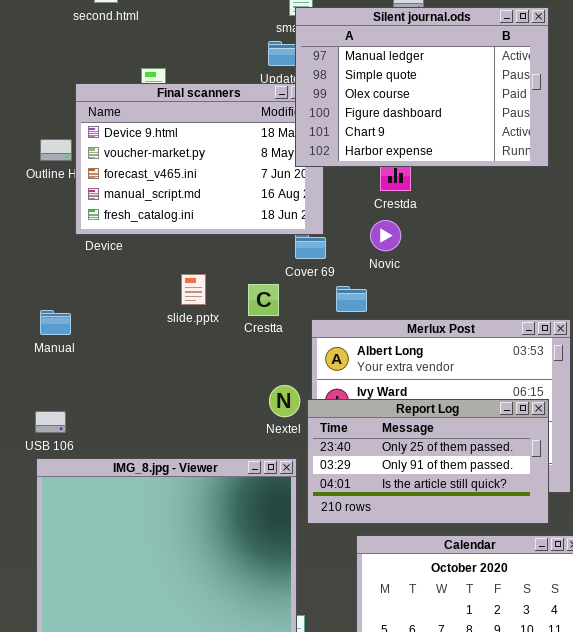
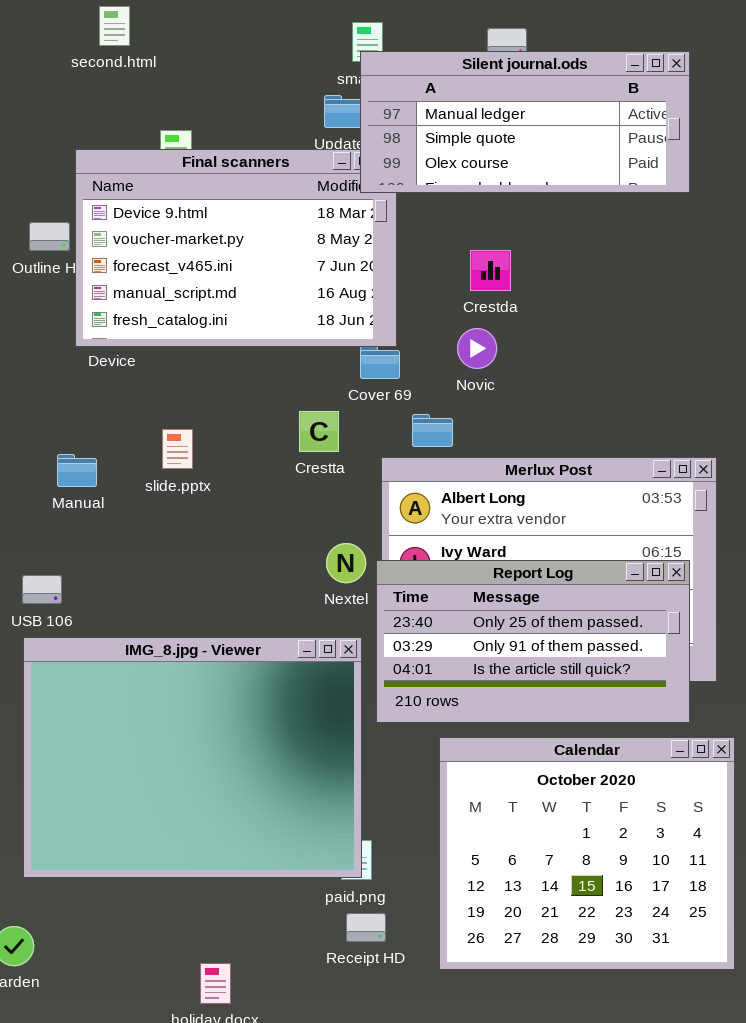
Silent journal.ods: [295,7,549,167] -> [360,51,690,193], resized
slide.pptx: [181,274,206,305] -> [162,429,193,469], moved
Manual: [40,310,71,335] -> [57,454,97,487], moved

